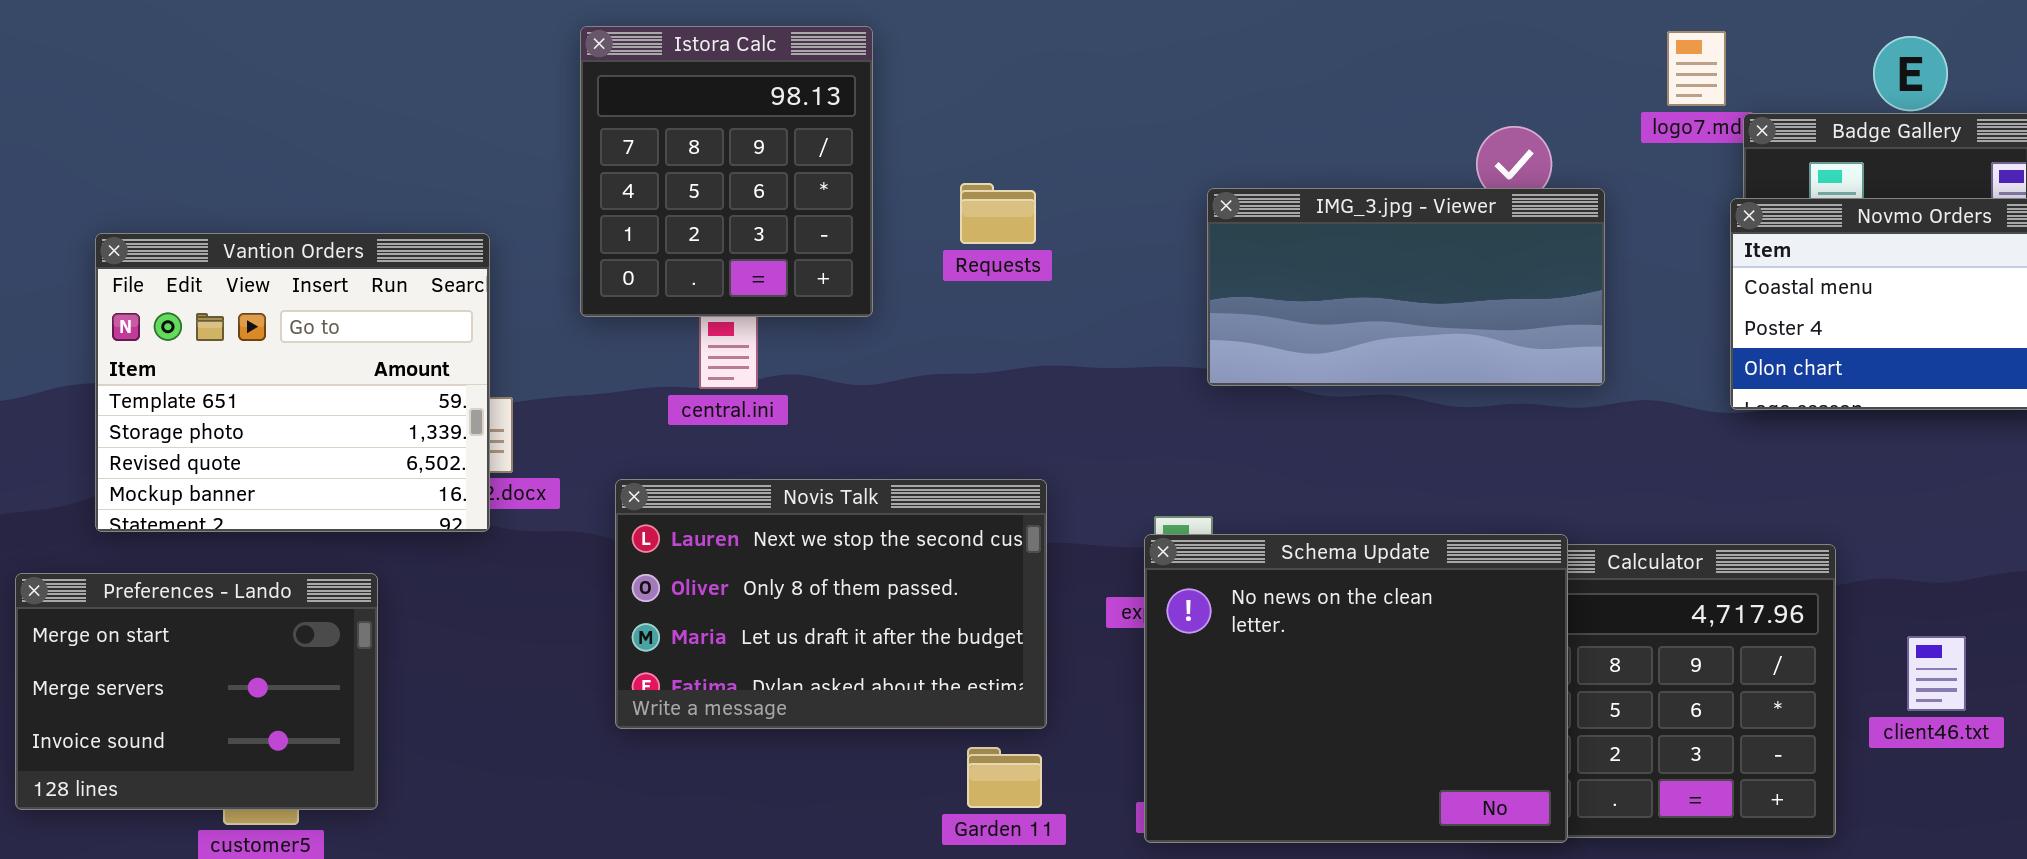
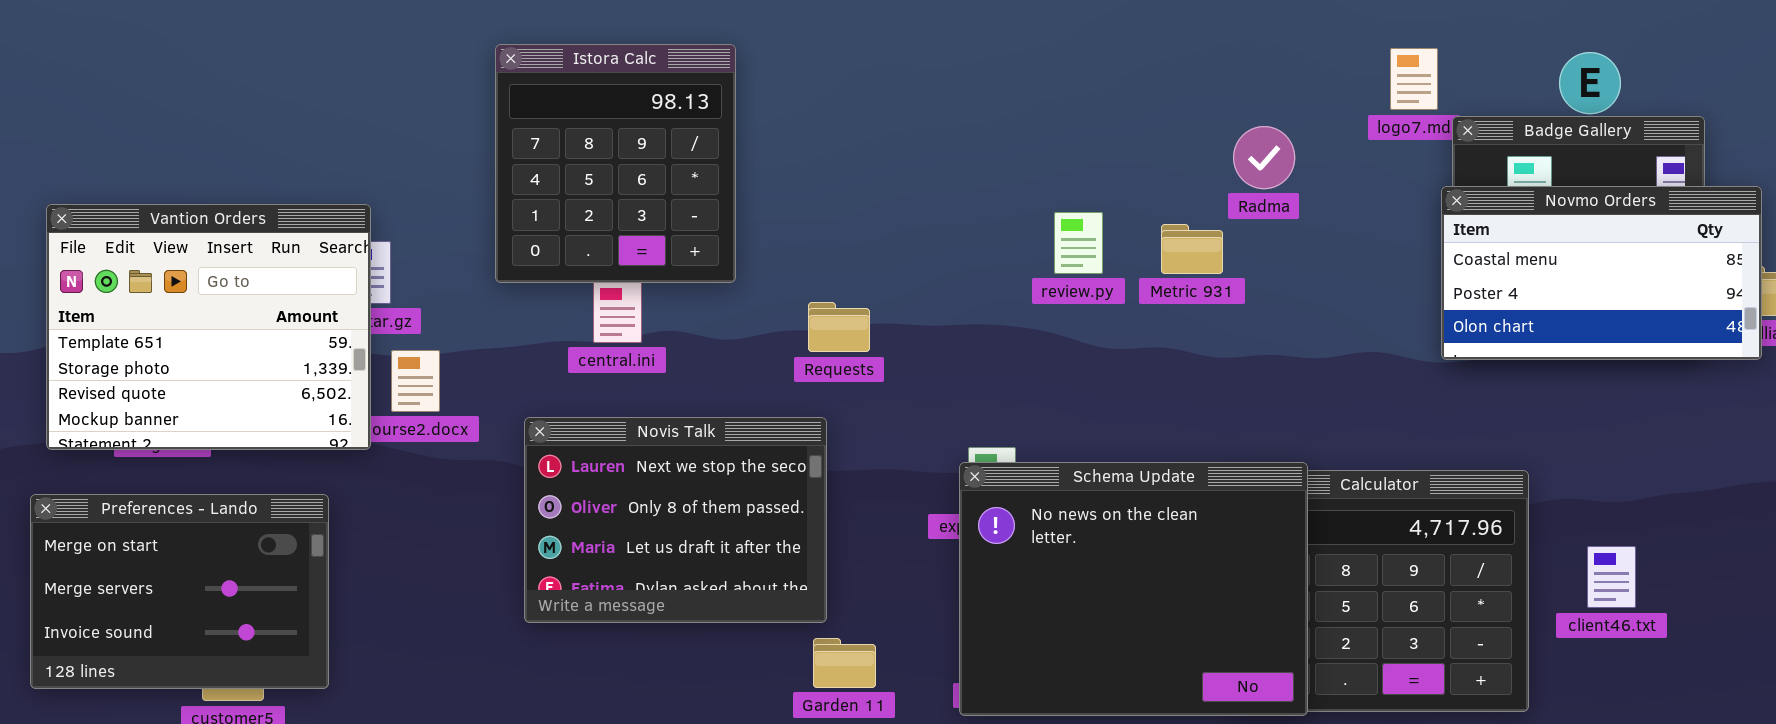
Requests: [960,183,1036,244] -> [808,302,870,352], moved
IMG_3.jpg - Viewer: [1207,188,1605,386] -> none, closed
Vantion Orders: [95,233,490,532] -> [46,204,371,450], moved
Novis Talk: [615,479,1047,729] -> [524,417,827,623], resized

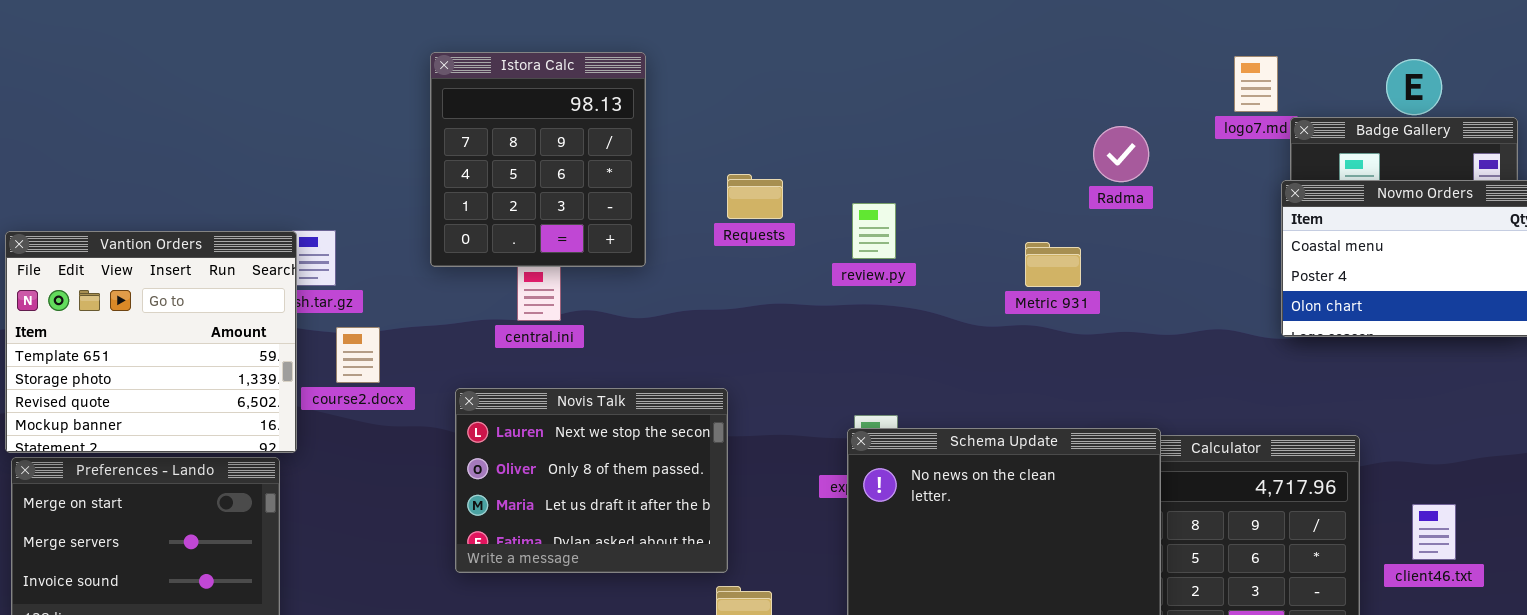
Vantion Orders: [46,204,371,450] -> [5,231,297,453], moved
review.py: [1054,212,1103,274] -> [852,203,896,259], moved
Metric 931: [1161,224,1223,274] -> [1025,242,1081,287], moved
Requests: [808,302,870,352] -> [727,174,783,219], moved

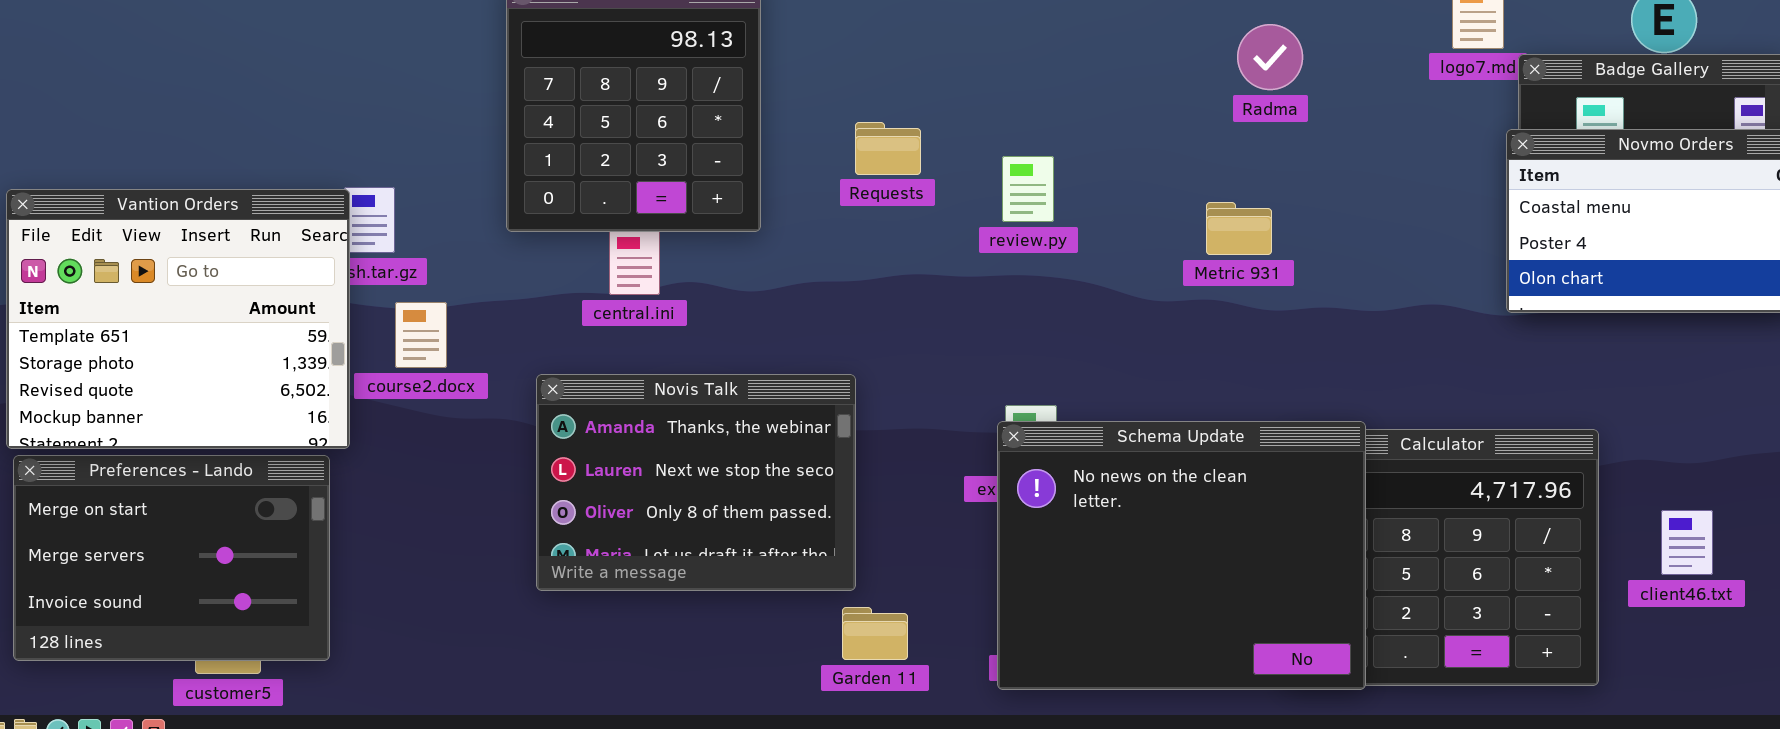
Radma: [1093,126,1149,182] -> [1237,24,1303,90], moved
Novis Talk: [455,388,728,573] -> [536,374,856,591], scrolled up 1 row

